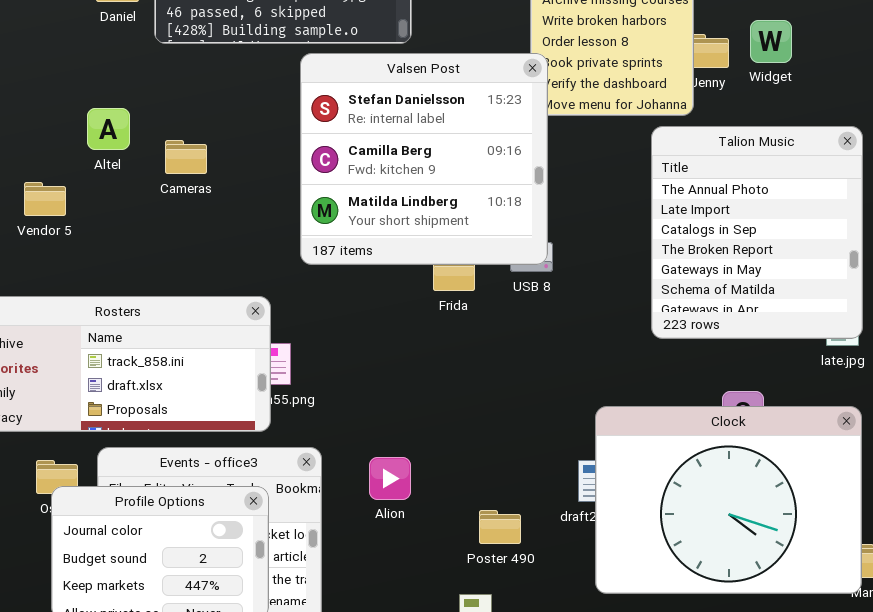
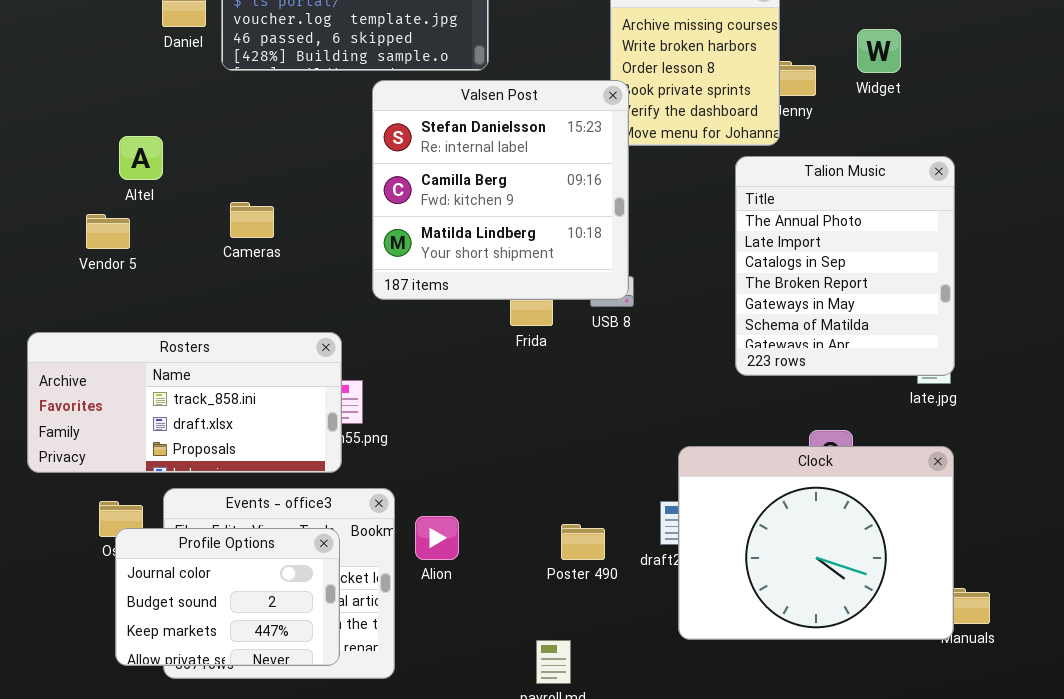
Widget: [750,20,792,63] -> [857,29,901,73], moved
Altel: [87,108,130,150] -> [119,136,163,180], moved
Cameras: [165,140,207,174] -> [230,202,274,238], moved
Alion: [369,457,411,500] -> [415,516,459,560], moved
Poster 490: [479,510,521,544] -> [561,524,605,560], moved

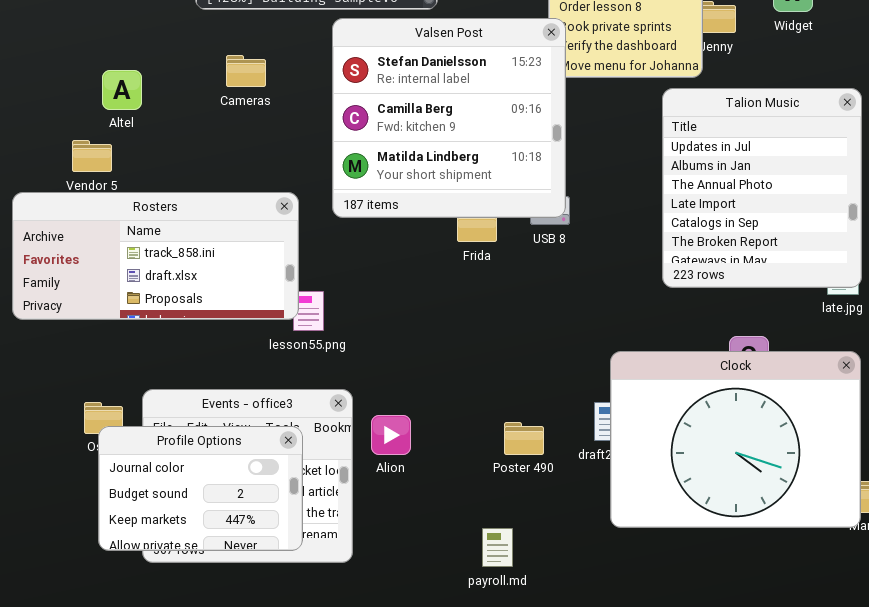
Talion Music: [735,156,955,376] -> [662,88,862,288], scrolled up 2 rows
Cameras: [230,202,274,238] -> [226,55,266,87], moved
Rosters: [27,332,342,473] -> [12,192,299,320], moved

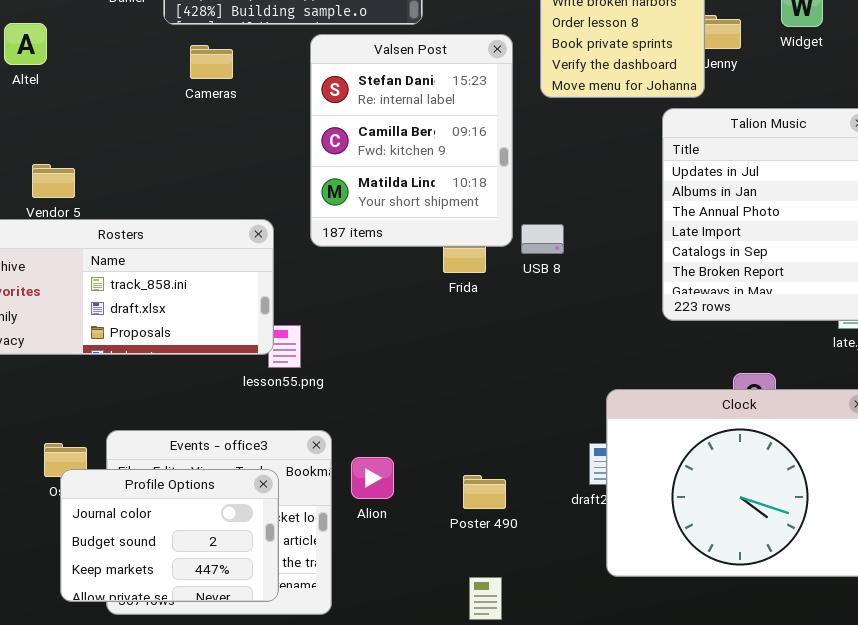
Valsen Post: [332,18,566,218] -> [310,34,513,247], resized
Cameras: [226,55,266,87] -> [190,45,233,79], moved
Altel: [102,70,142,110] -> [4,23,47,65], moved
Poster 490: [504,422,544,455] -> [463,475,506,509], moved

